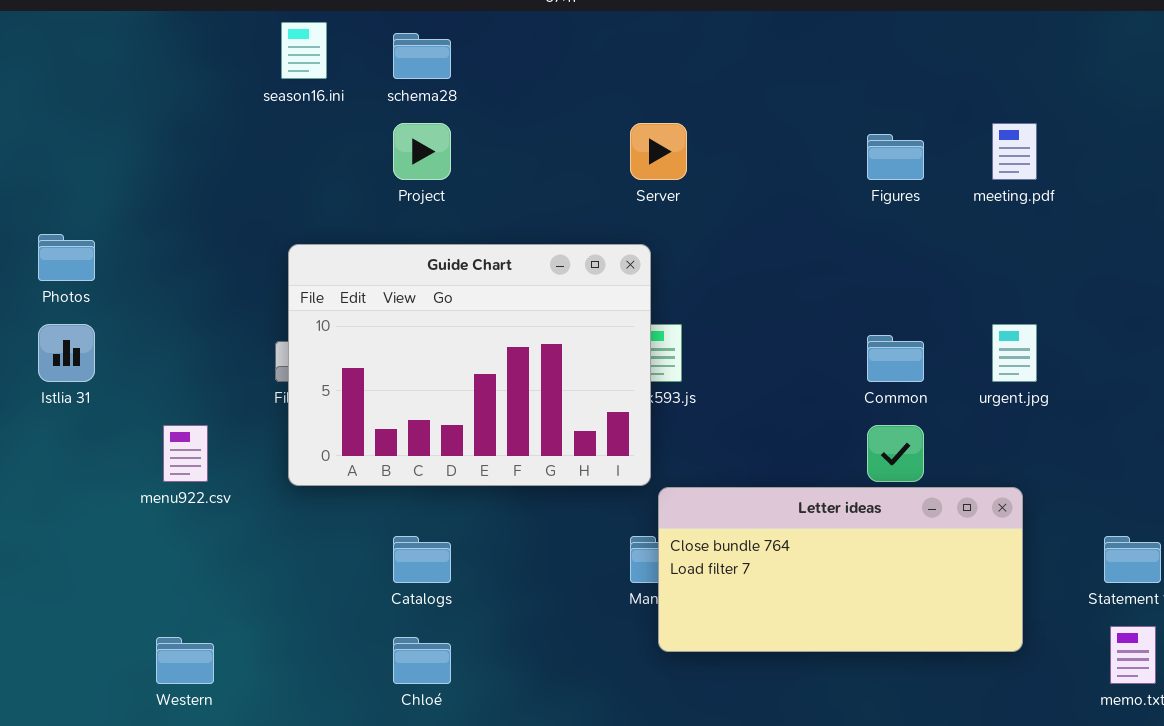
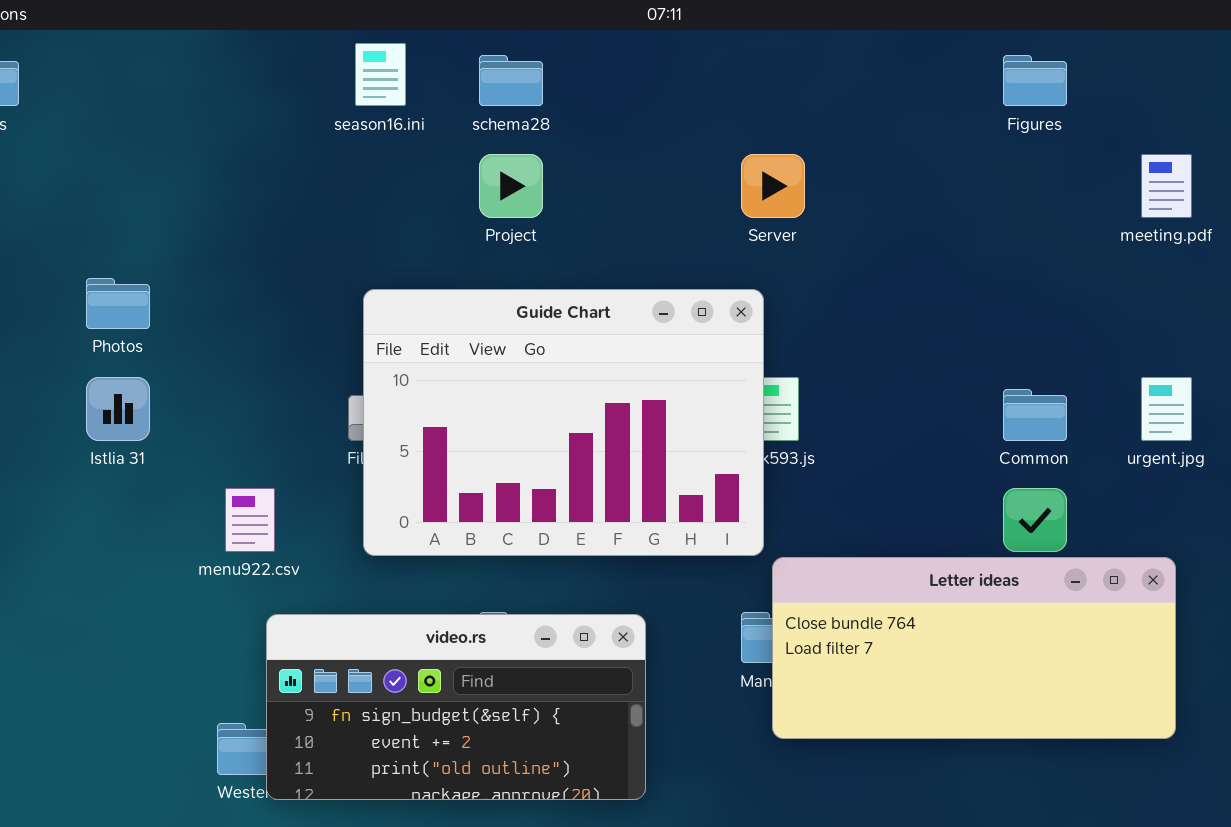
Figures: [867,134,924,180] -> [1003,55,1067,106], moved
video.rs: none -> [266,614,646,800], opened

